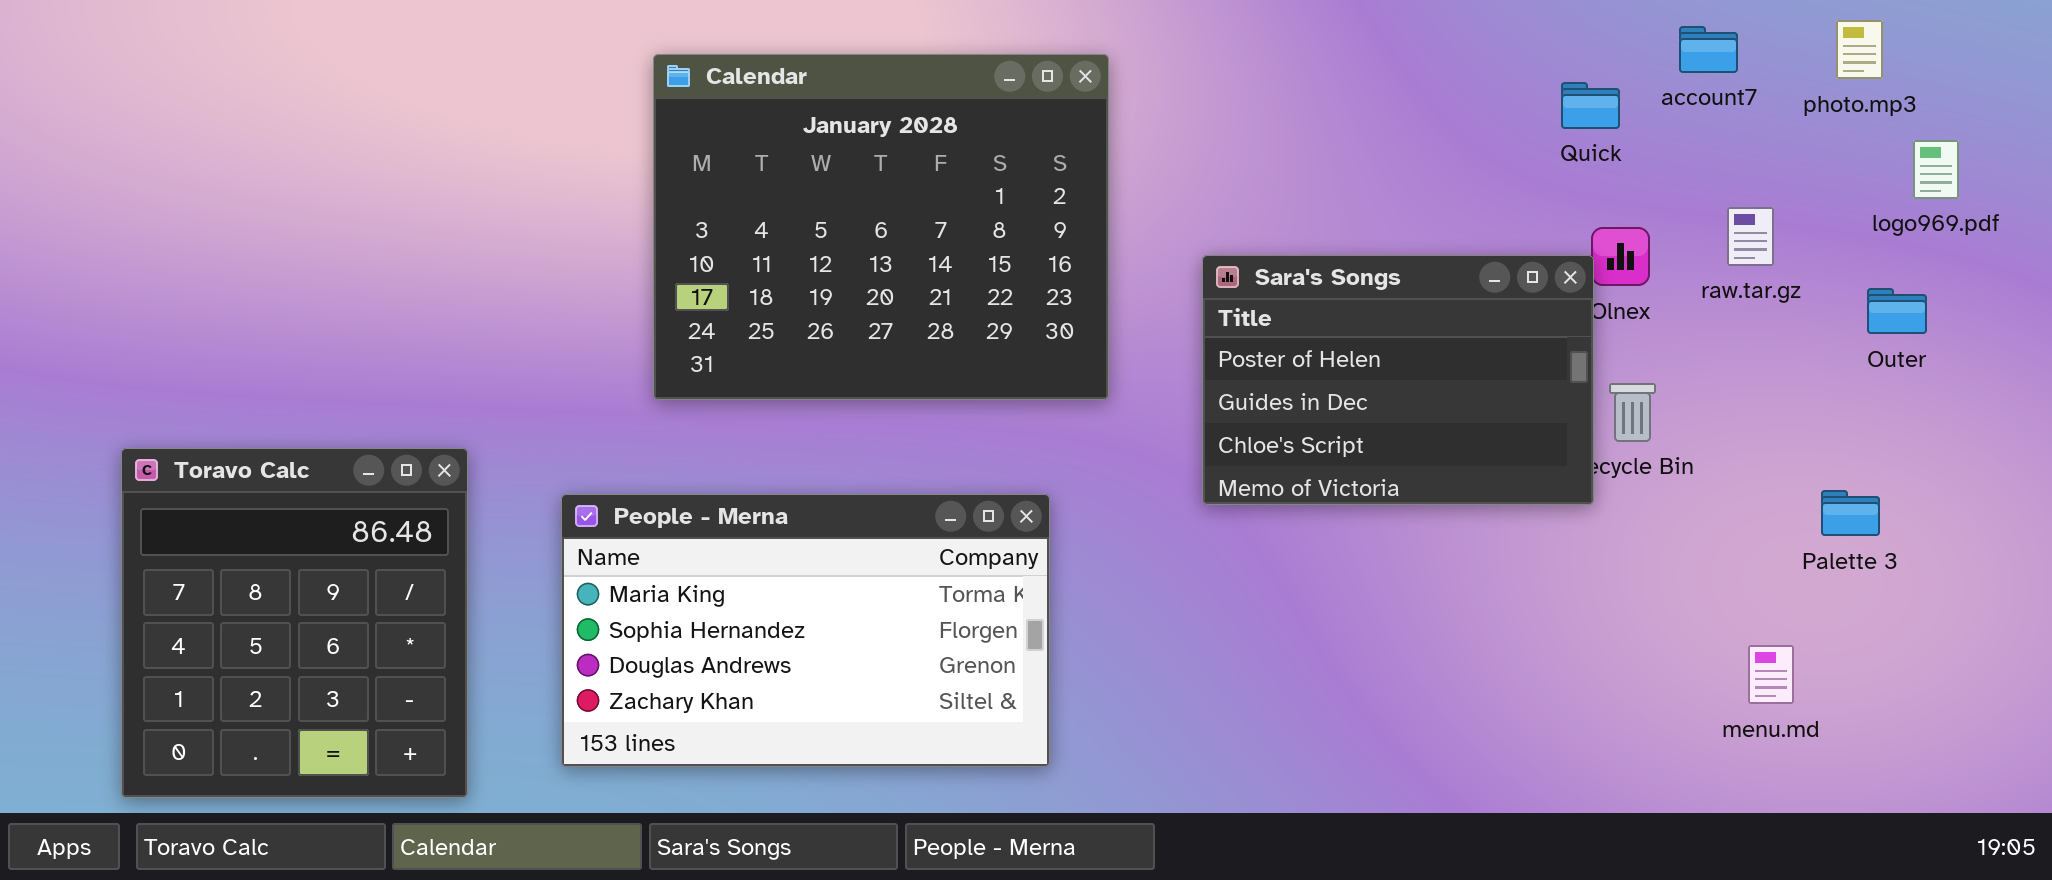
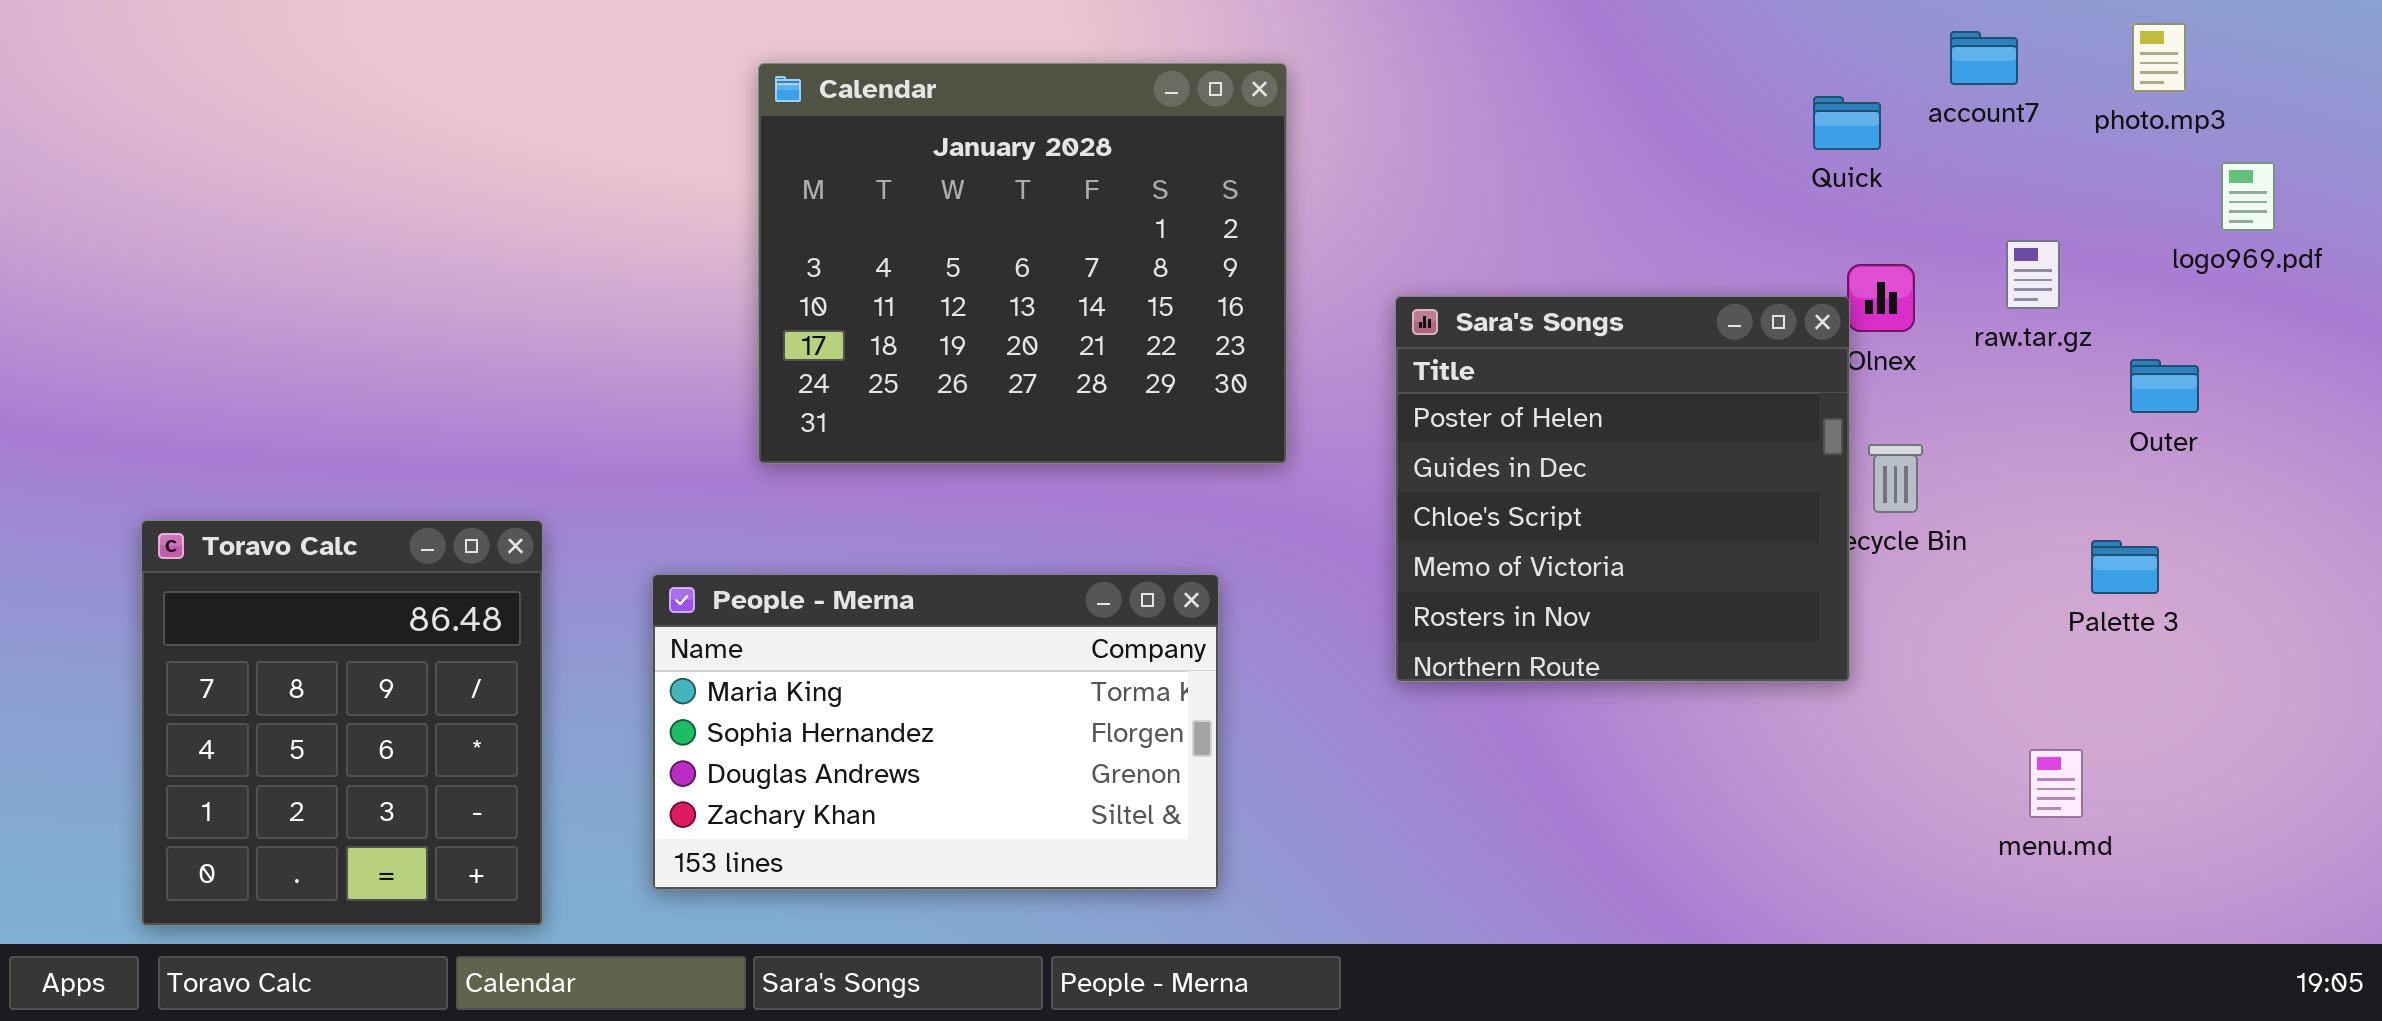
Sara's Songs: [1202,255,1594,505] -> [1395,296,1850,682], resized
Outer: [1867,288,1927,334] -> [2130,359,2199,413], moved
Palette 3: [1821,490,1880,536] -> [2091,540,2159,594], moved

